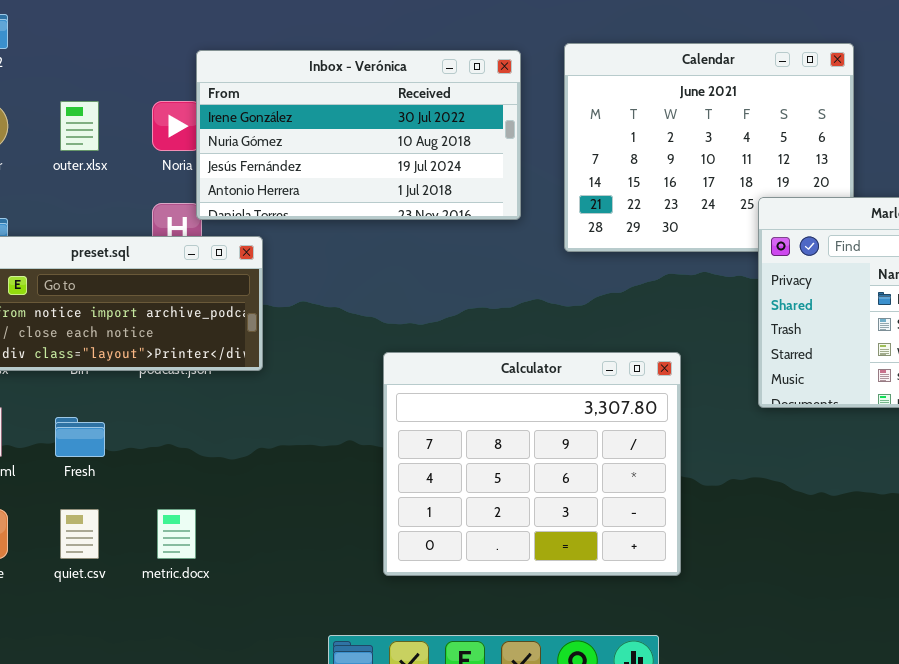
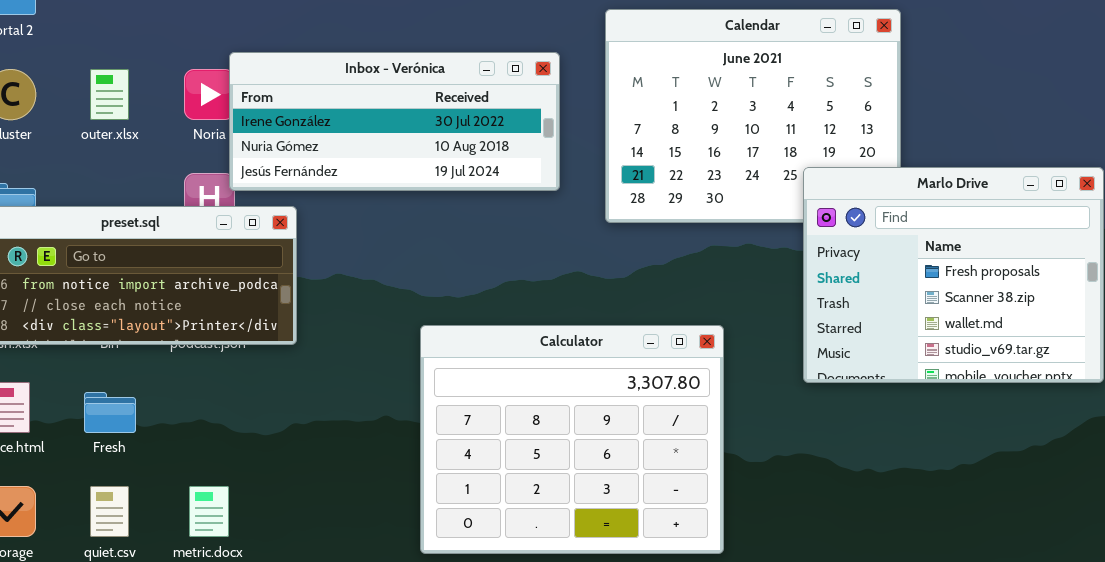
Inbox - Verónica: [196,50,521,220] -> [229,52,560,191], resized

